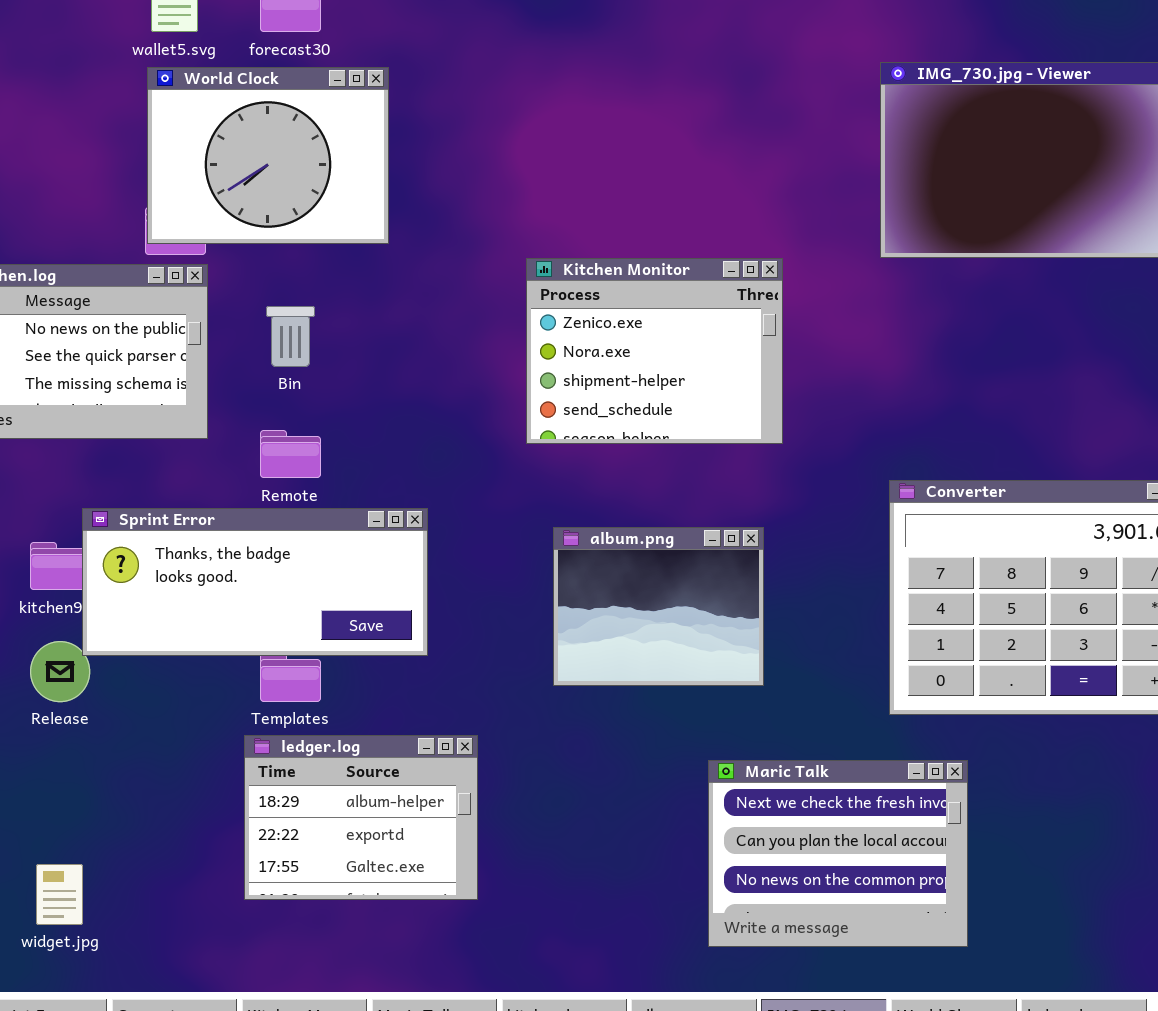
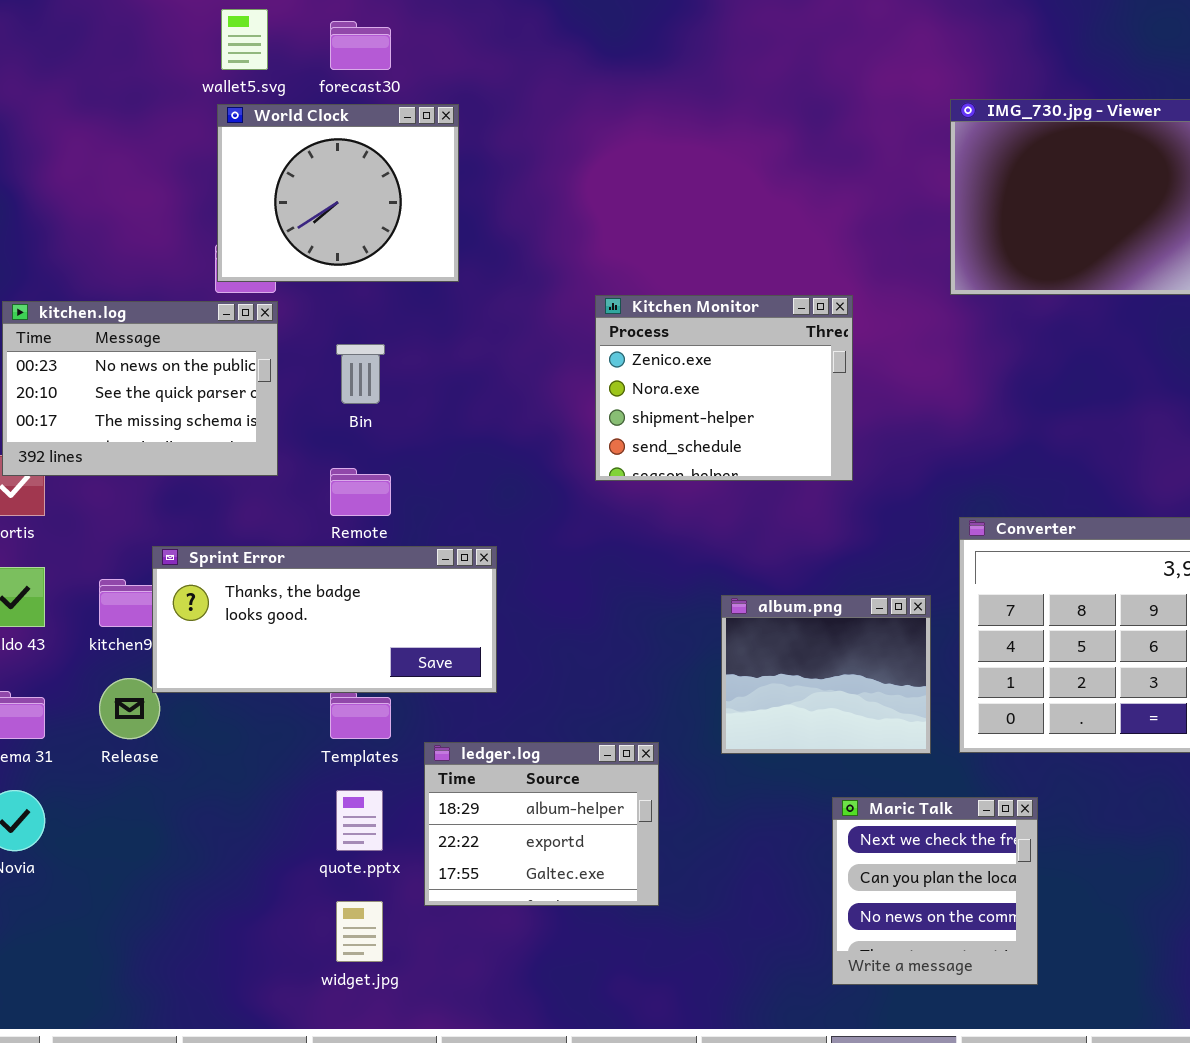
album.png: [553,527,764,686] -> [721,595,931,754], moved
ledger.log: [244,735,478,900] -> [424,742,659,906], moved
Maric Talk: [708,760,968,947] -> [832,797,1038,985], resized
widget.jpg: [36,864,83,925] -> [336,901,383,962], moved

